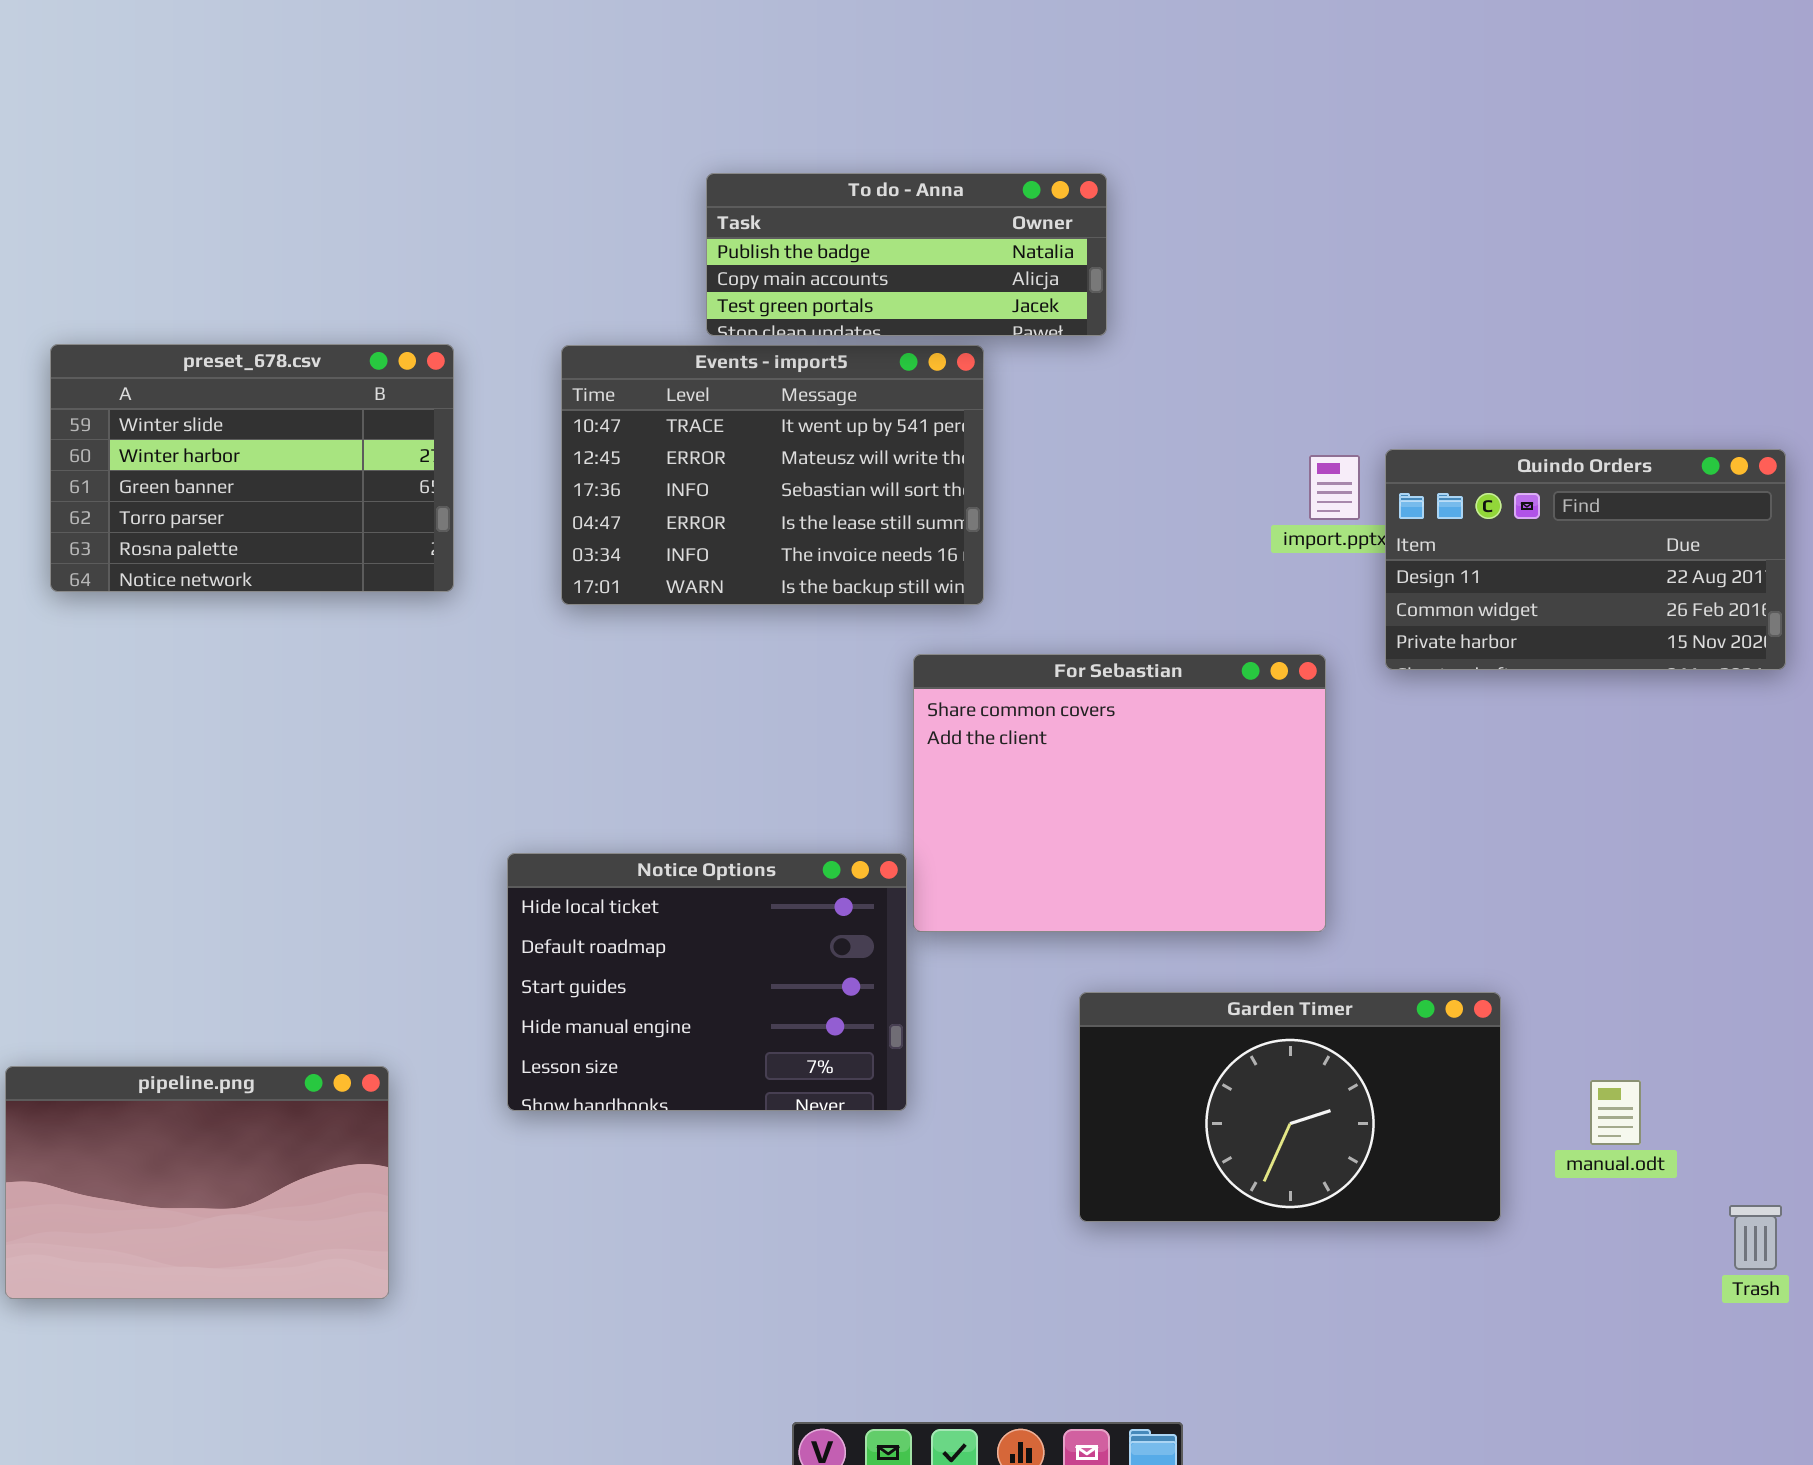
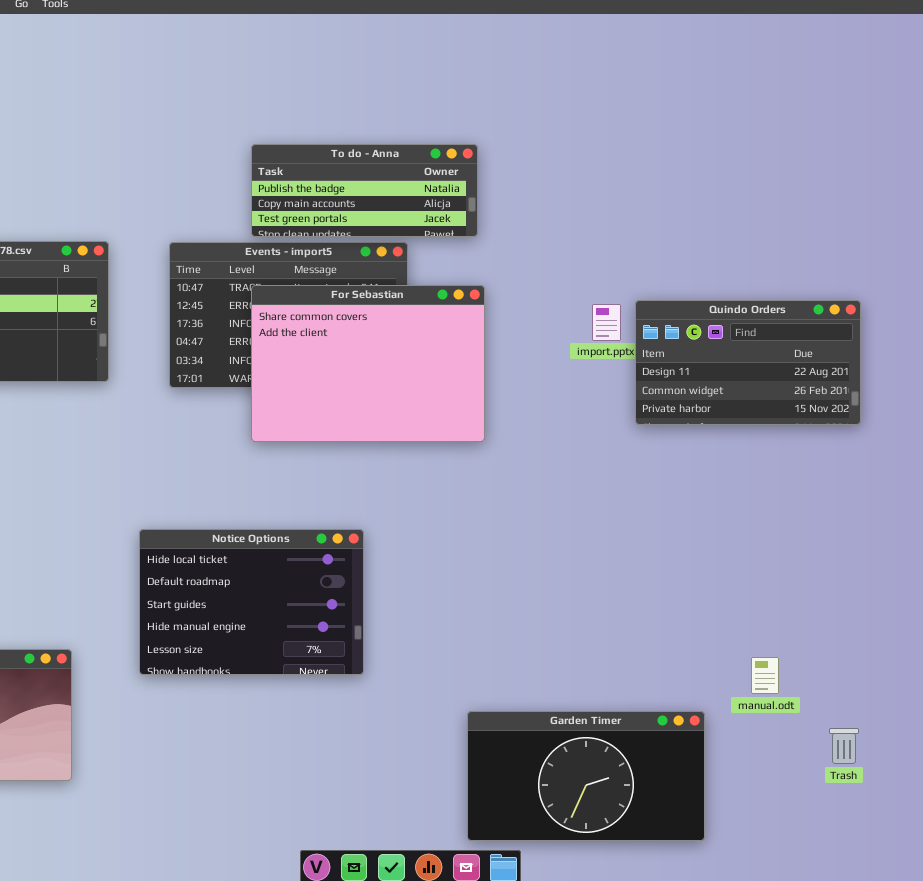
For Sebastian: [913,654,1326,932] -> [251,285,485,442], moved
Garden Timer: [1079,992,1501,1222] -> [467,711,705,841], moved

